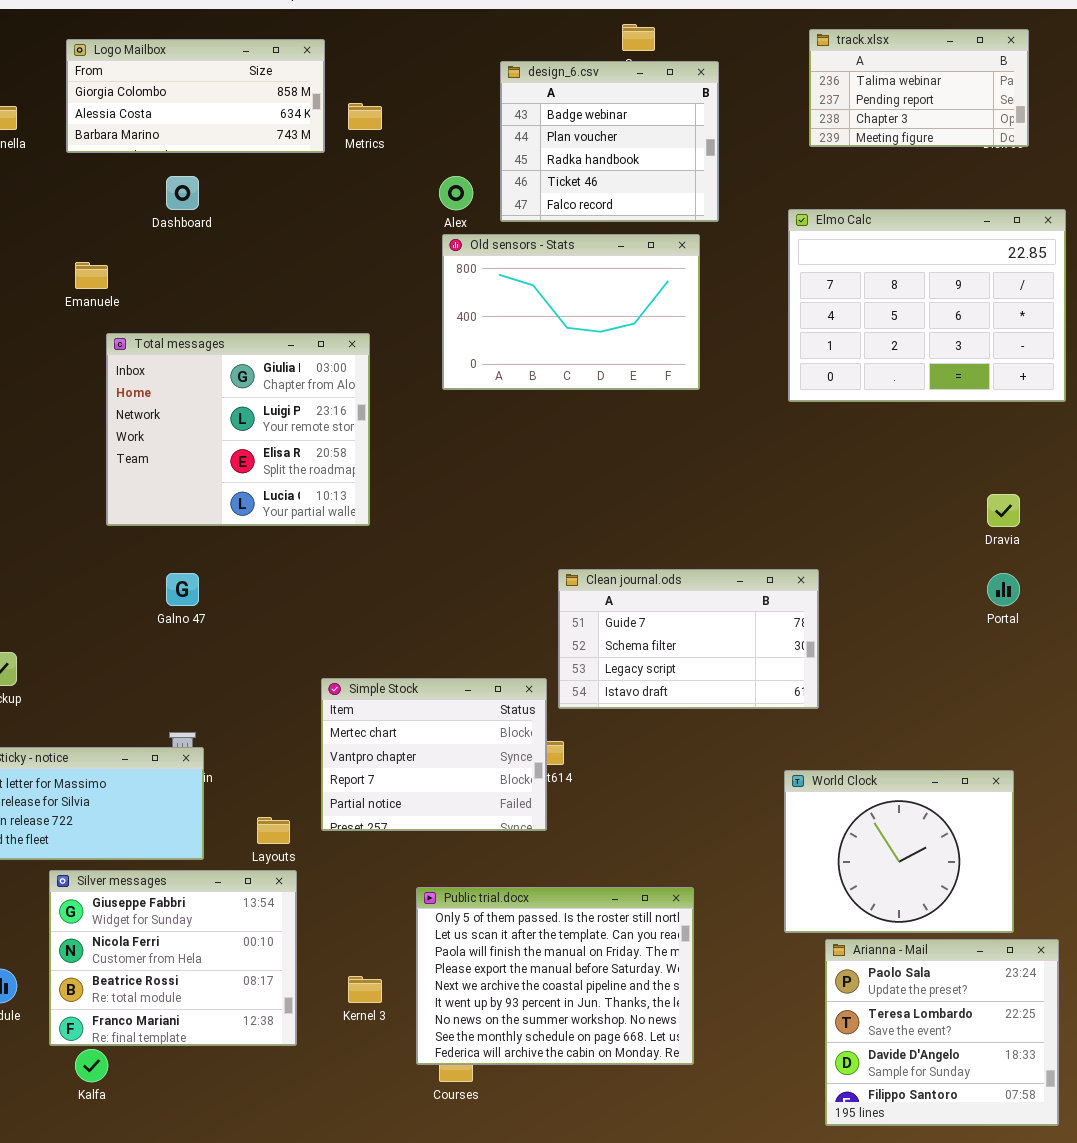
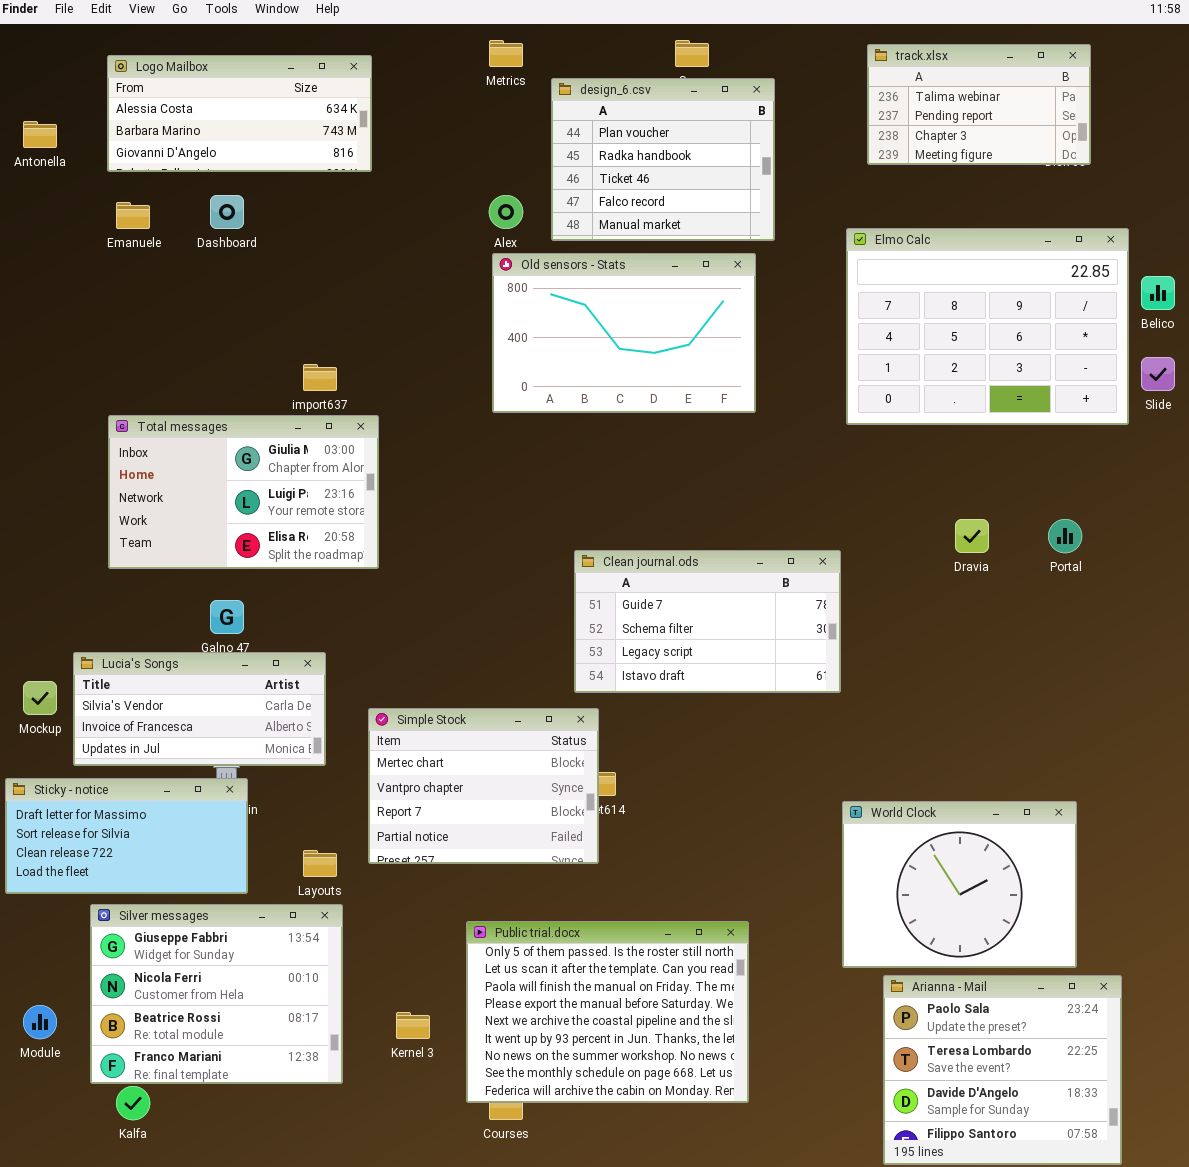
Logo Mailbox: [66,39,325,153] -> [107,55,372,172], scrolled down 1 row
design_6.csv: [500,61,719,222] -> [551,78,775,241], scrolled down 1 row
Metrics: [348,103,382,130] -> [489,40,523,67], moved
Emanuele: [75,262,108,289] -> [116,202,150,229], moved
Total messages: [106,333,370,526] -> [108,415,379,569], moved, resized
Dravia: [987,494,1020,527] -> [955,519,989,553], moved
Clean journal.ods: [558,569,819,709] -> [574,550,841,693], moved
Portal: [987,573,1020,606] -> [1048,519,1082,553], moved
Lucia's Songs: none -> [73,652,326,766], opened

